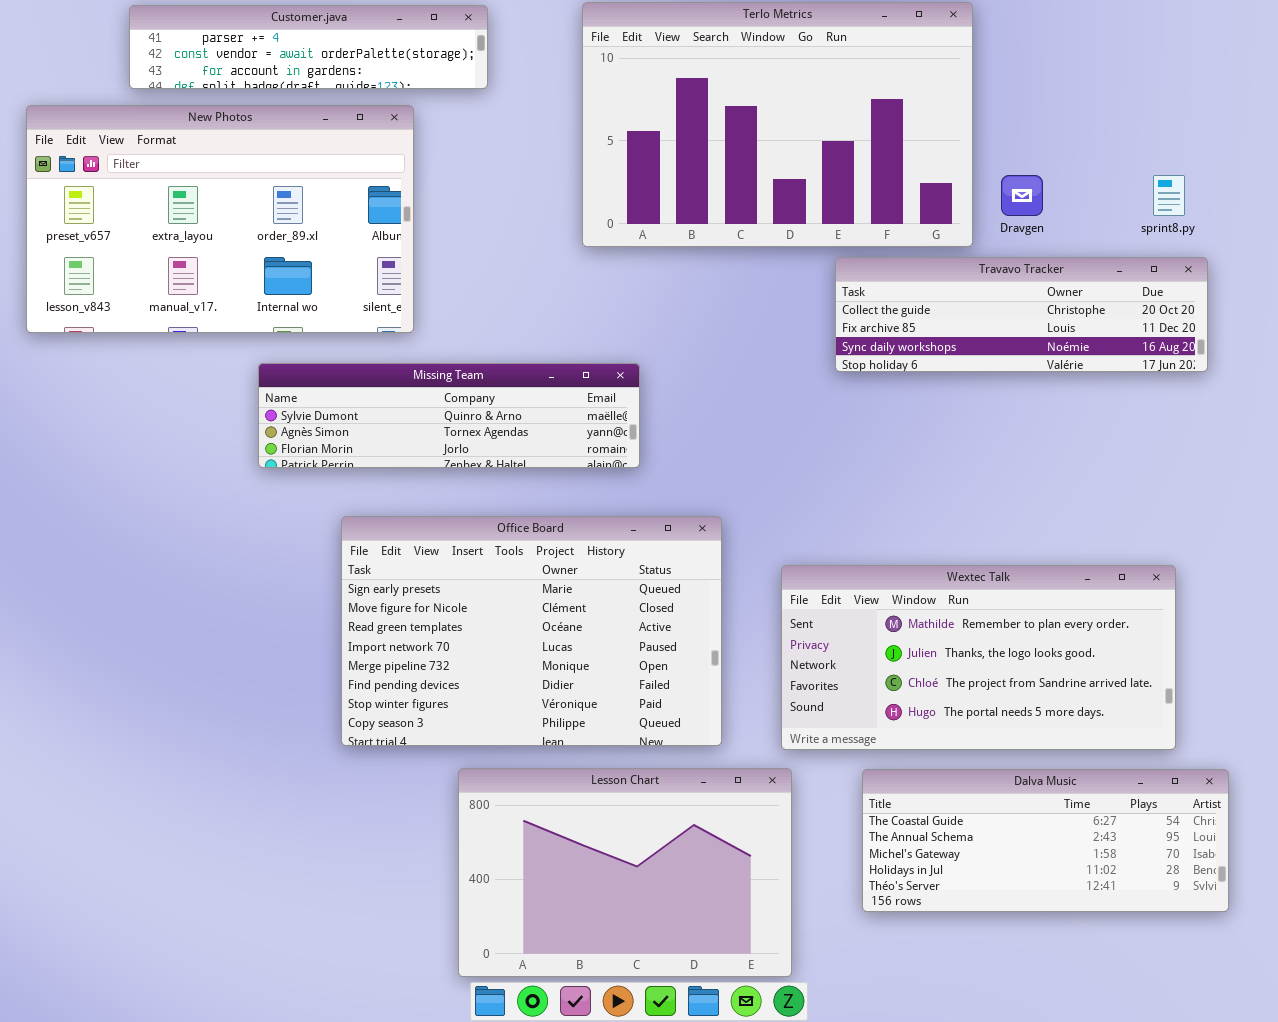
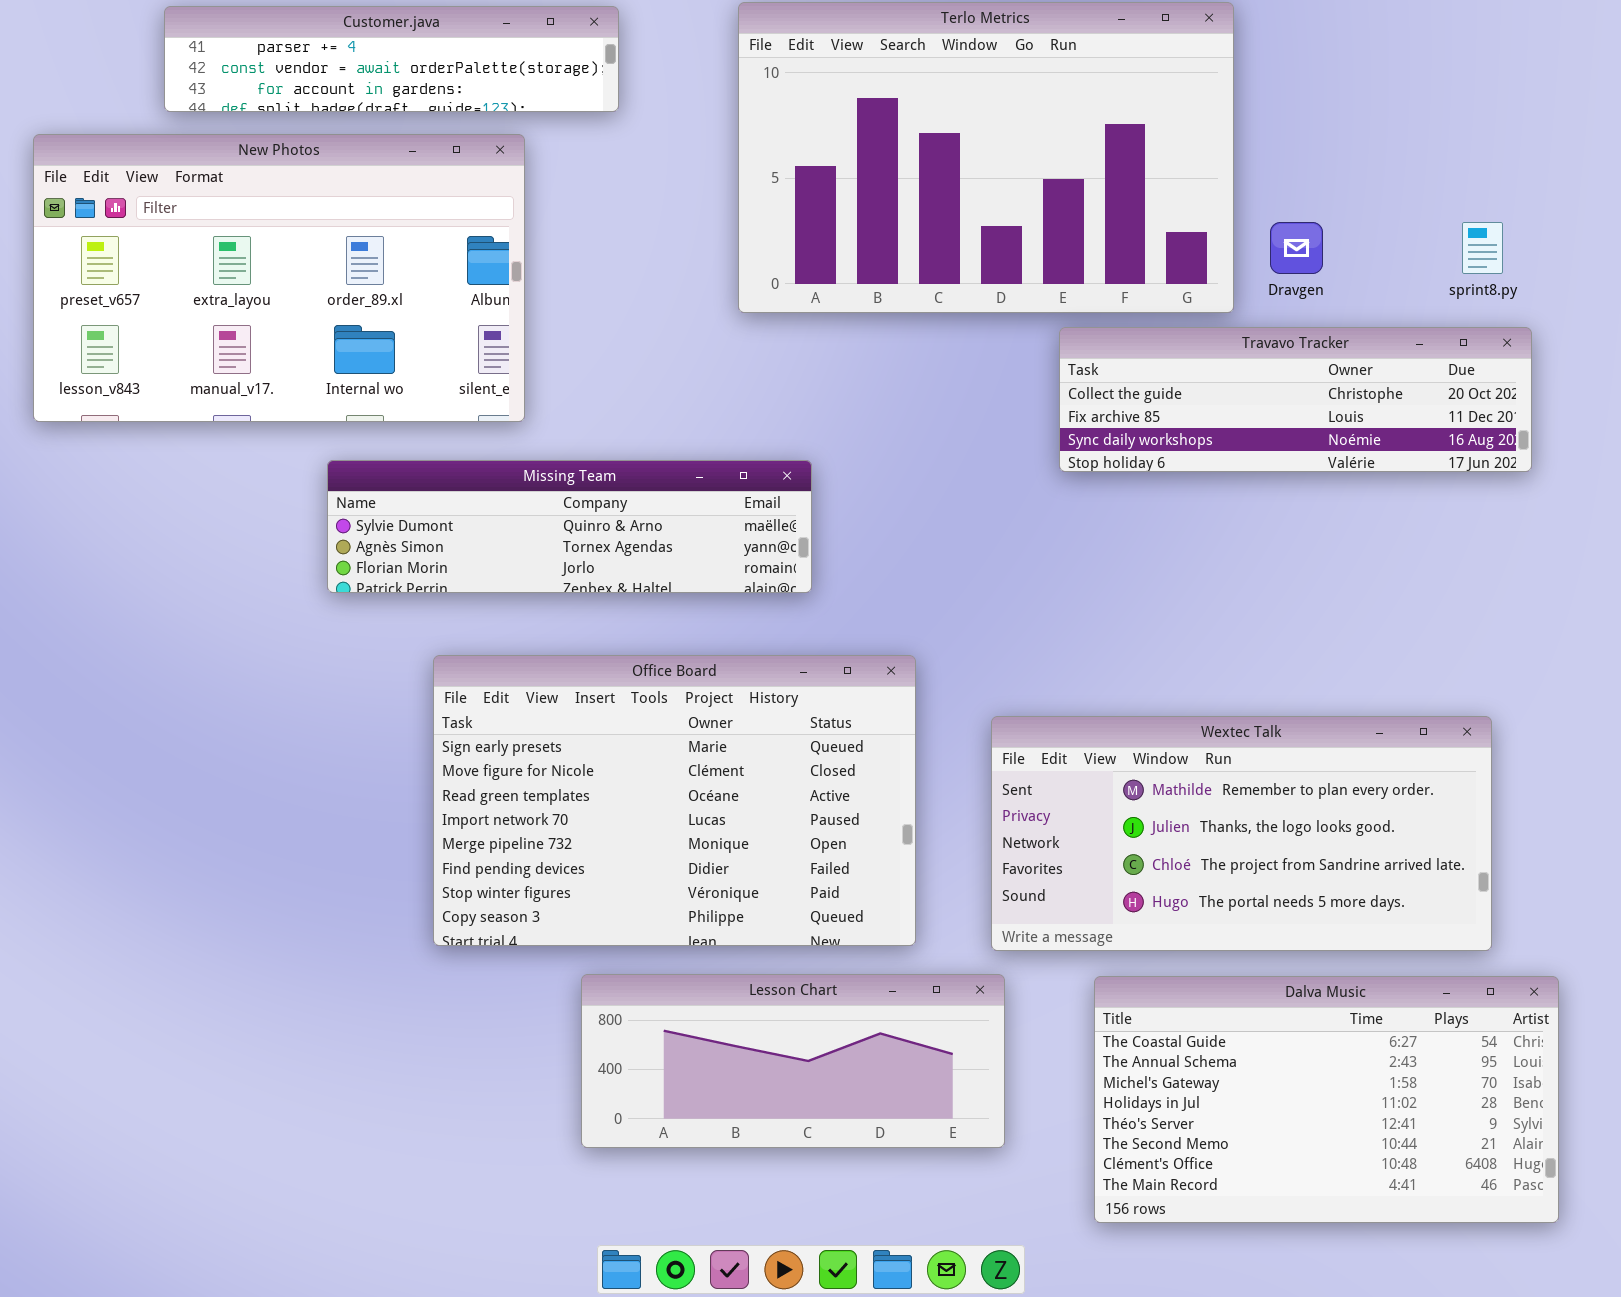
Lesson Chart: [458,768,792,977] -> [581,974,1005,1148], resized
Dalva Music: [862,769,1229,912] -> [1094,976,1559,1223], resized

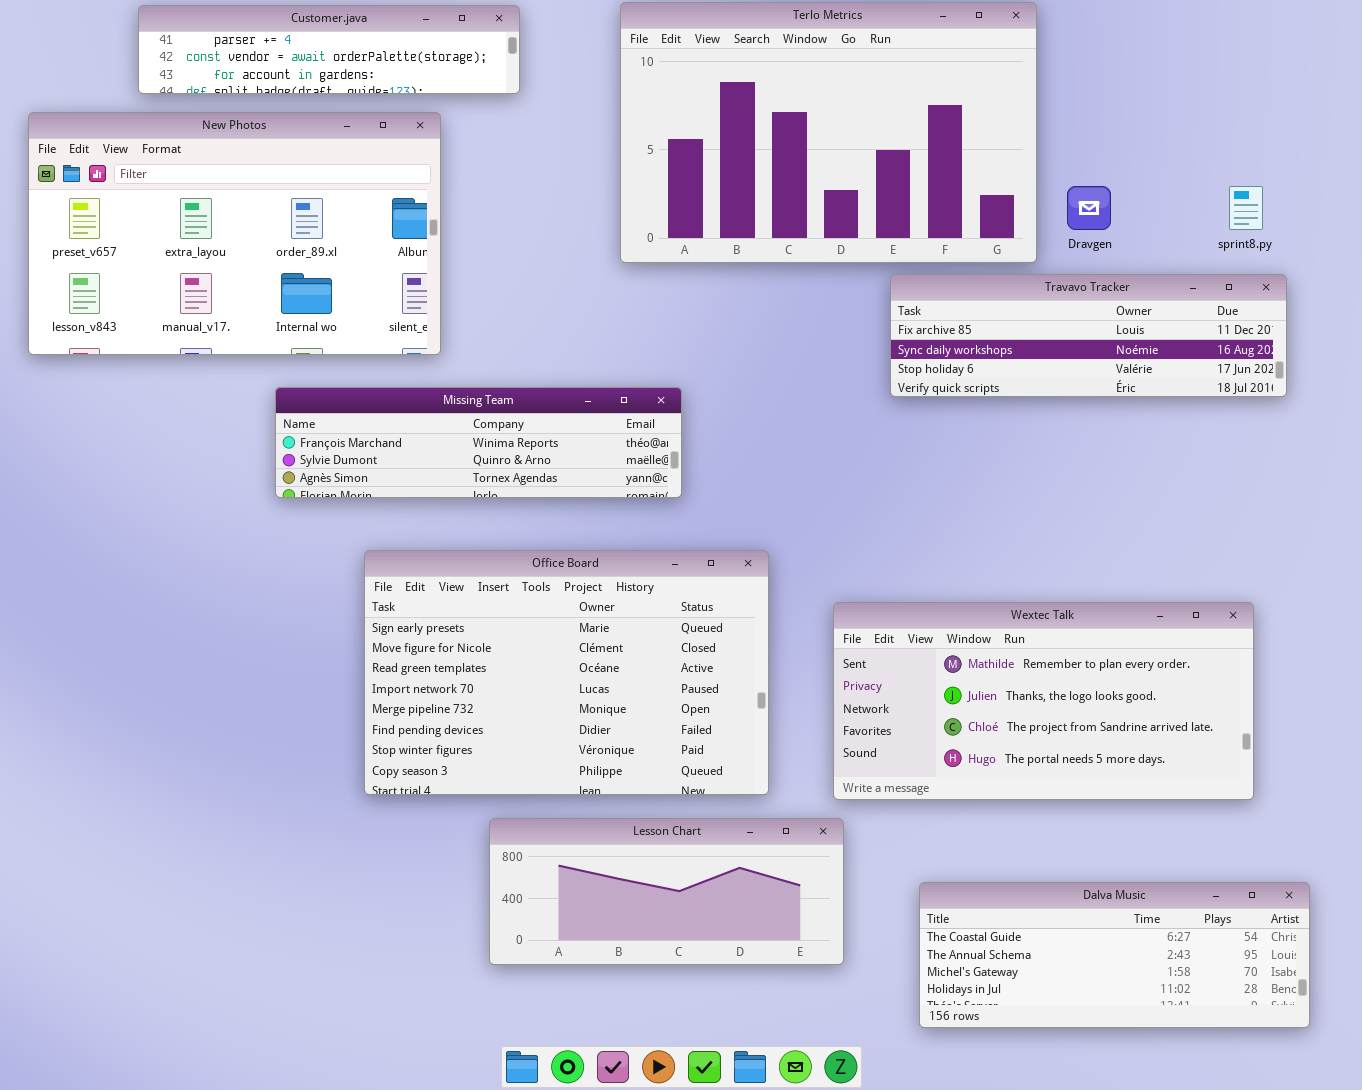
Travavo Tracker: [1059,327,1532,472] -> [890,274,1287,397], scrolled down 1 row
Missing Team: [327,460,812,593] -> [275,387,682,498], scrolled up 1 row
Dalva Music: [1094,976,1559,1223] -> [919,882,1310,1028], resized

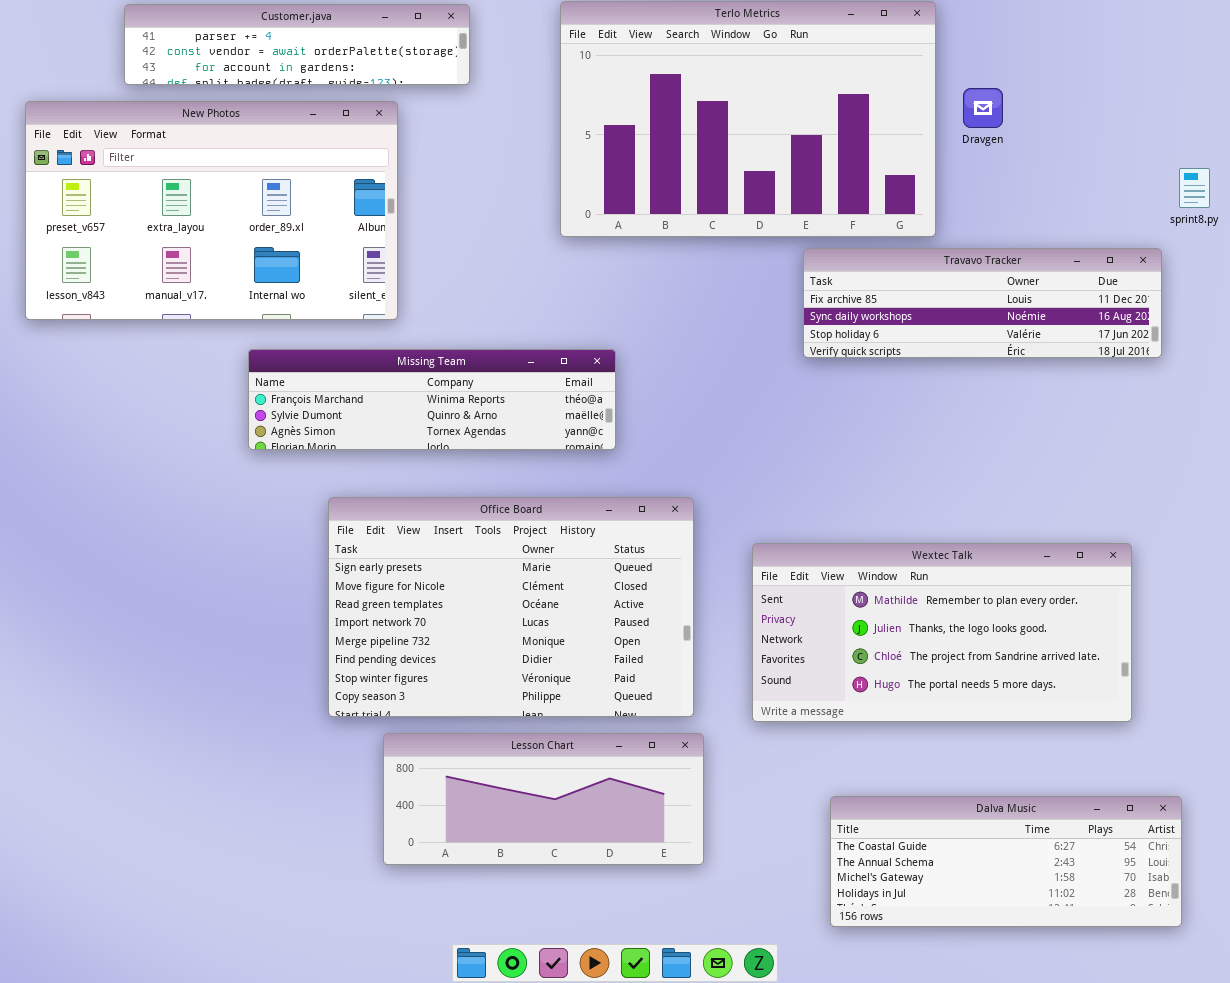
Dravgen: [1067,186,1111,230] -> [963,88,1003,128], moved
sprint8.py: [1229,186,1263,230] -> [1179,168,1210,208], moved
Lesson Chart: [489,818,844,965] -> [383,733,704,865], moved

